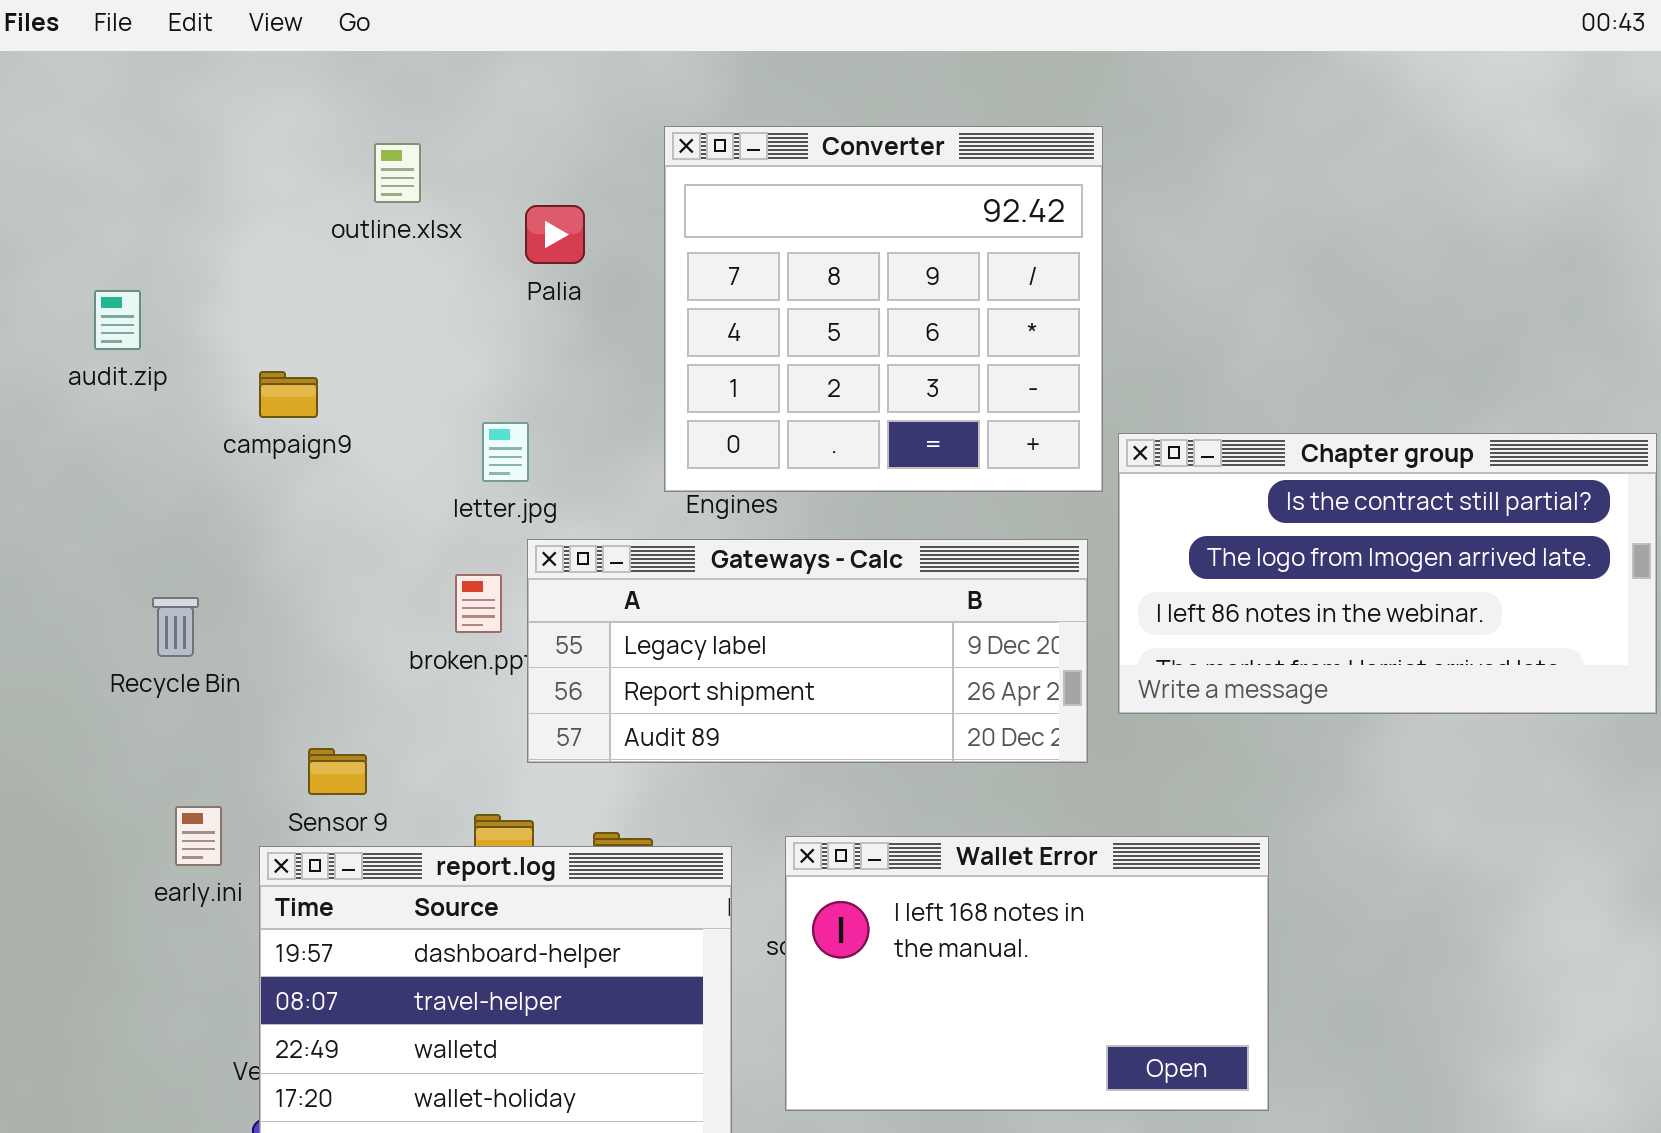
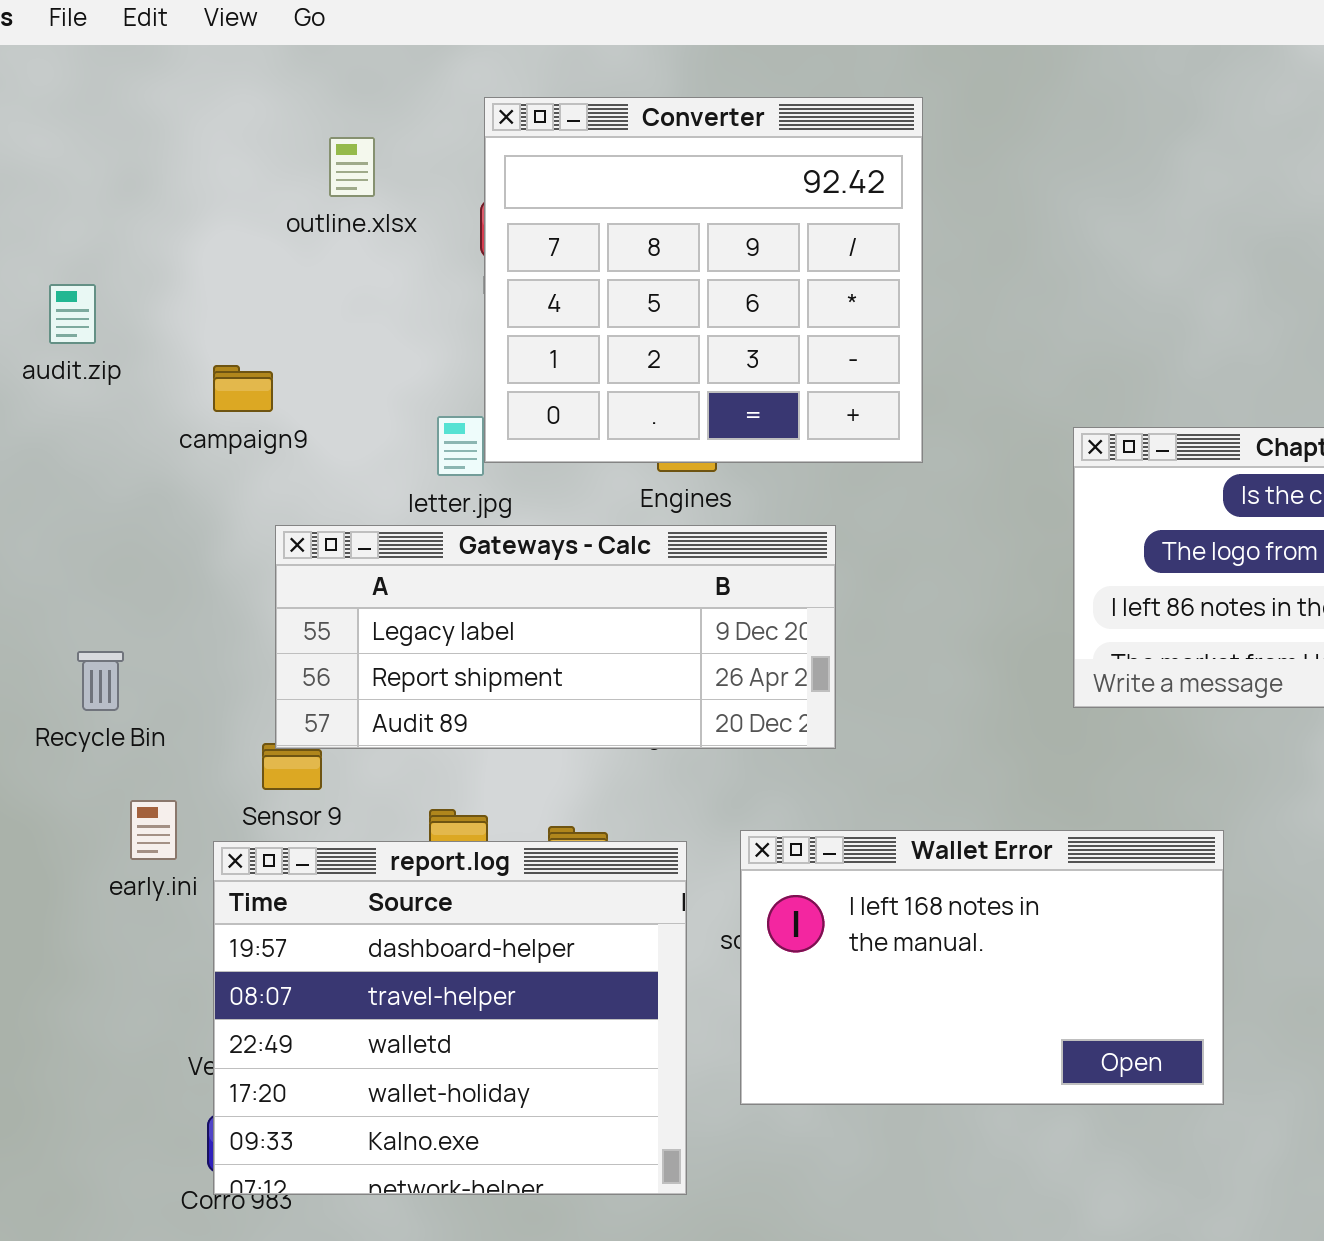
Converter: [664,126,1103,492] -> [484,97,923,463], moved
Gateways - Calc: [527,539,1088,763] -> [275,525,836,749], moved
Recycle Bin: [152,597,199,657] -> [77,651,124,711], moved

